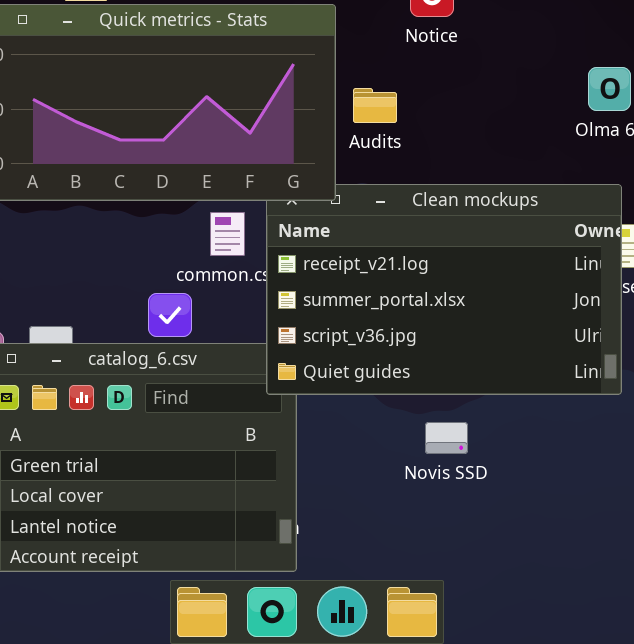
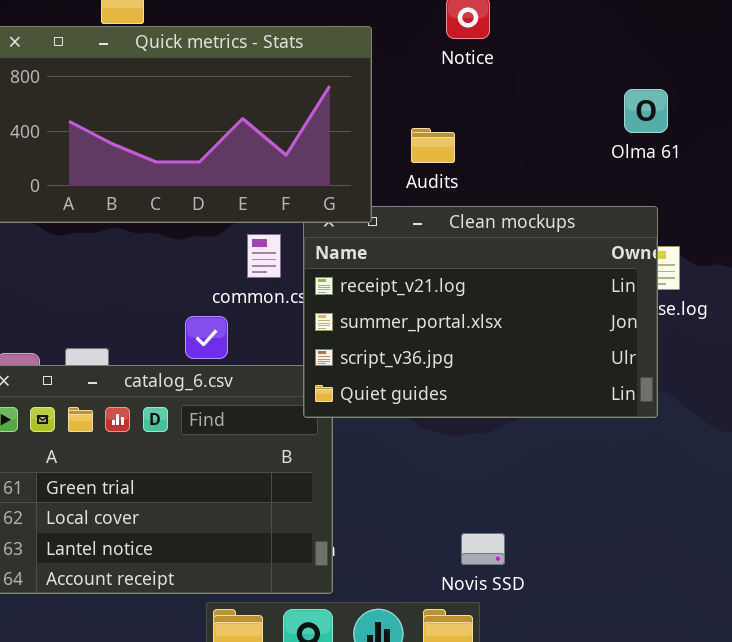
Audits: [353,88,397,123] -> [411,128,455,163], moved
Novis SSD: [425,422,468,454] -> [461,533,505,565], moved

